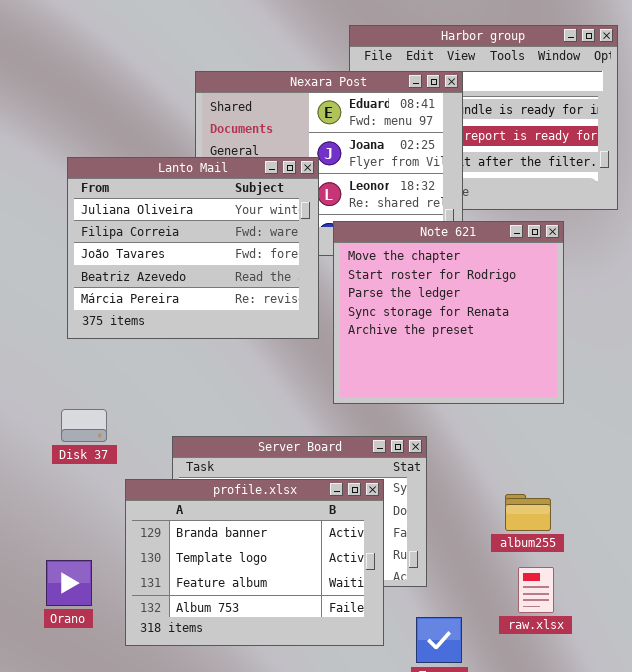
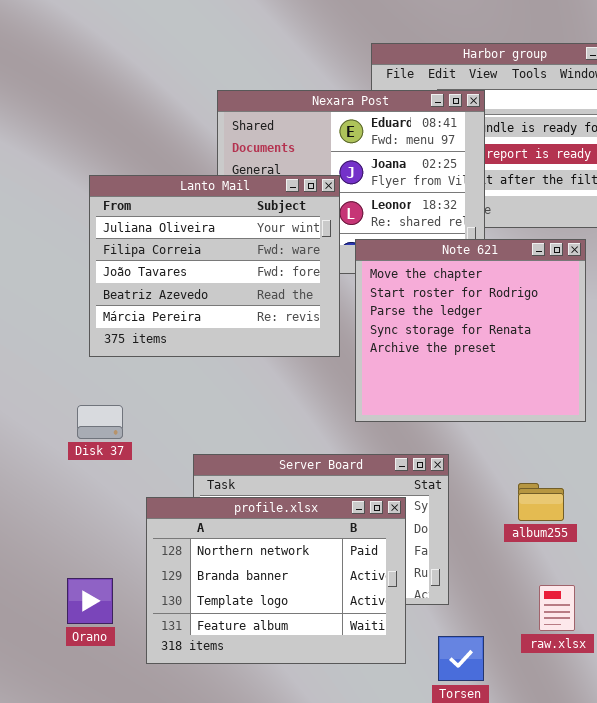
Disk 37: [61,409,107,442] -> [77,405,123,439], moved
profile.xlsx: [125,479,384,646] -> [146,497,406,664], scrolled up 1 row
album255: [505,494,551,531] -> [518,483,564,521], moved

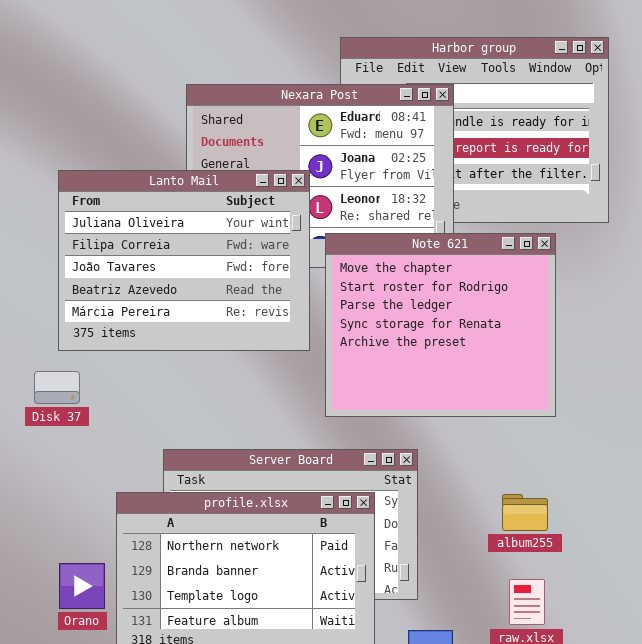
Disk 37: [77,405,123,439] -> [34,371,80,404], moved
album255: [518,483,564,521] -> [502,494,548,531], moved
Orano: [67,578,113,624] -> [59,563,105,609], moved

